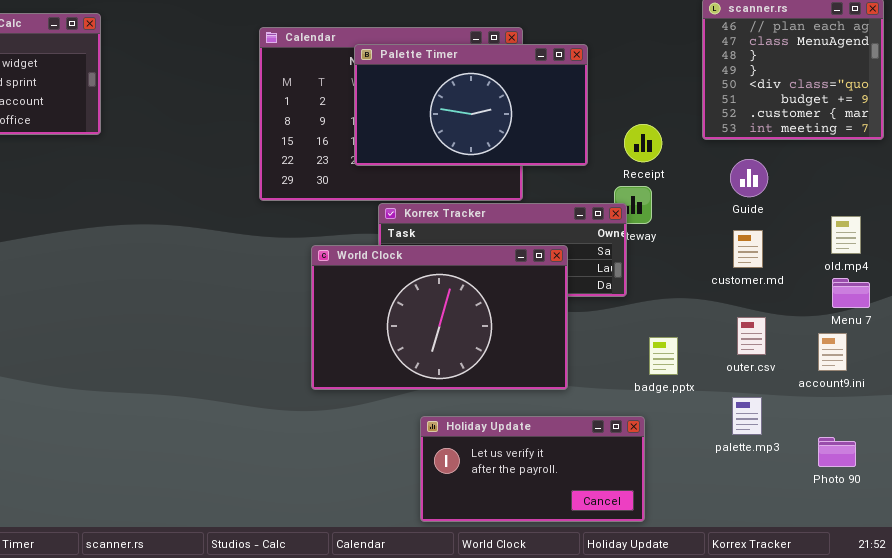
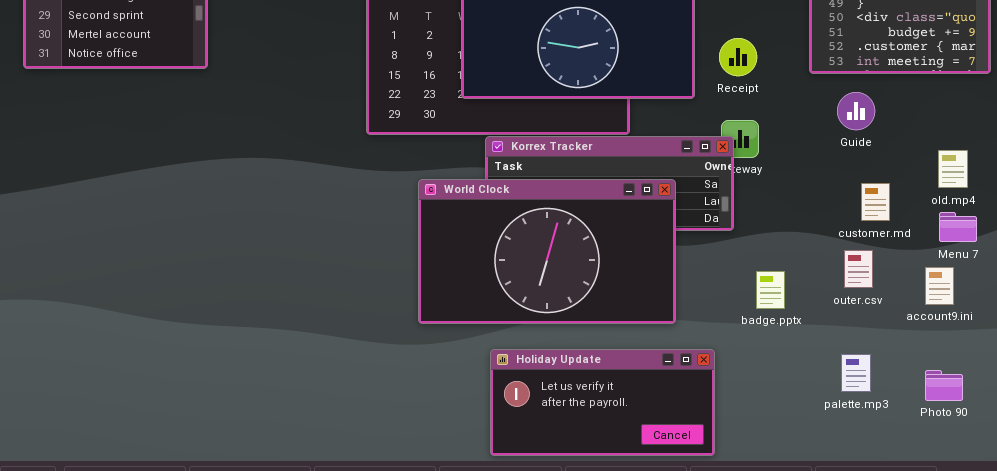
Receipt: [624,124,662,162] -> [719,38,757,76], moved
customer.md: [733,230,763,268] -> [861,183,890,221], moved
palette.mp3: [732,397,762,435] -> [841,354,871,392], moved
Holiday Update: [420,416,645,522] -> [490,349,715,456], moved

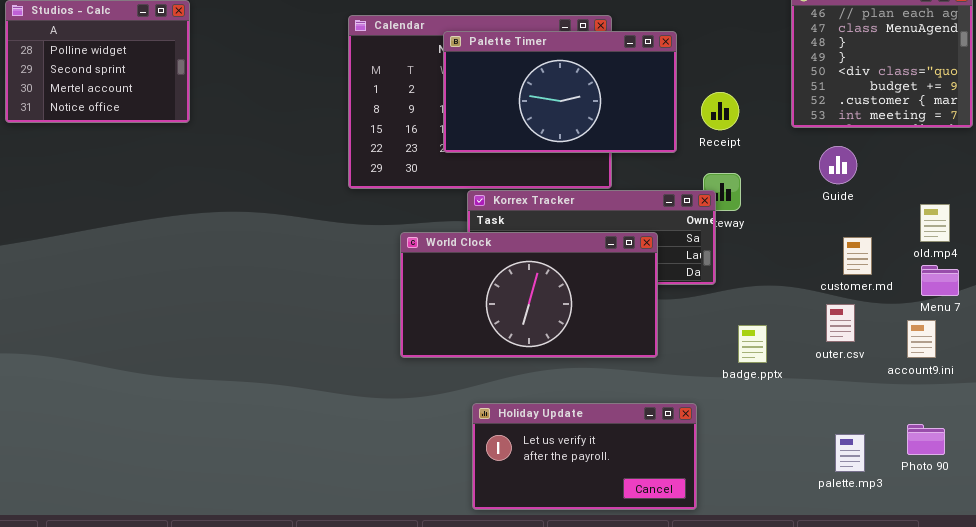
World Clock: [418,179,676,324] -> [400,232,658,358], resized
palette.mp3: [841,354,871,392] -> [835,434,865,472], moved

